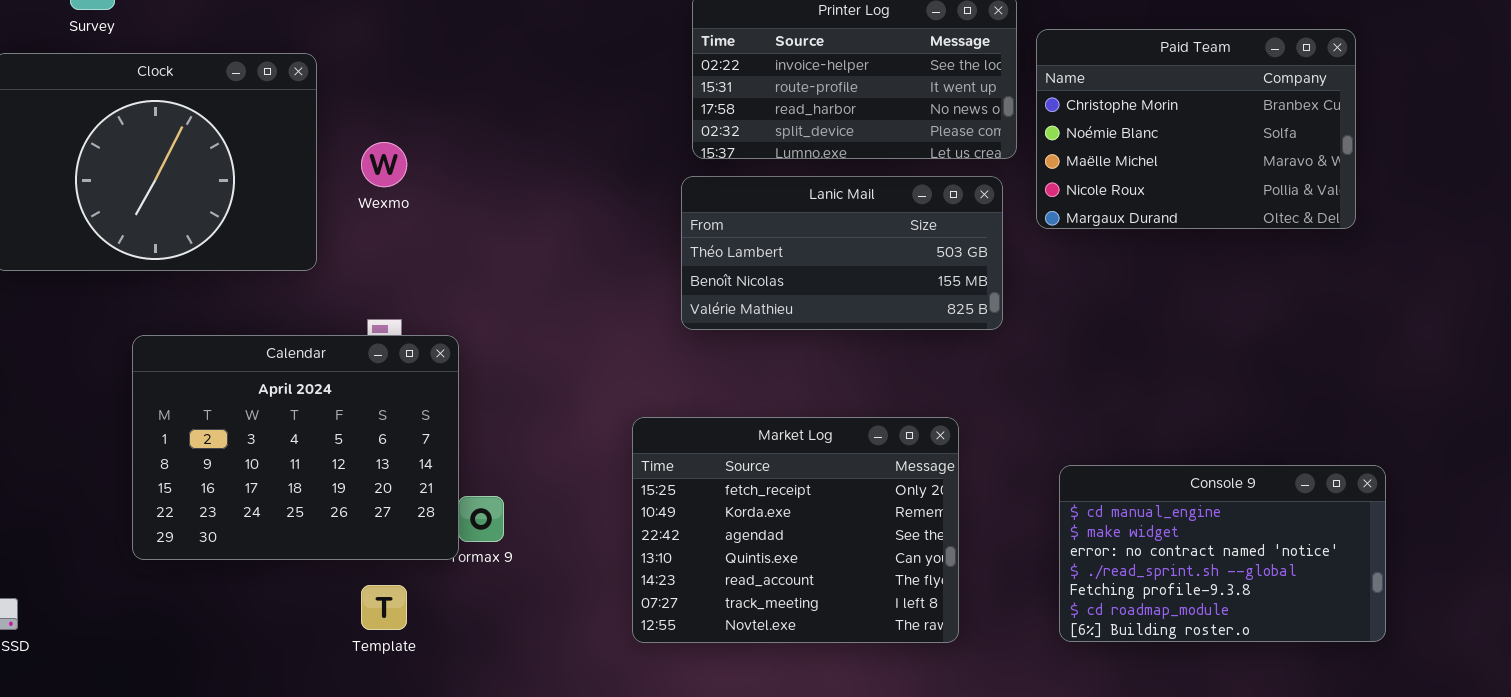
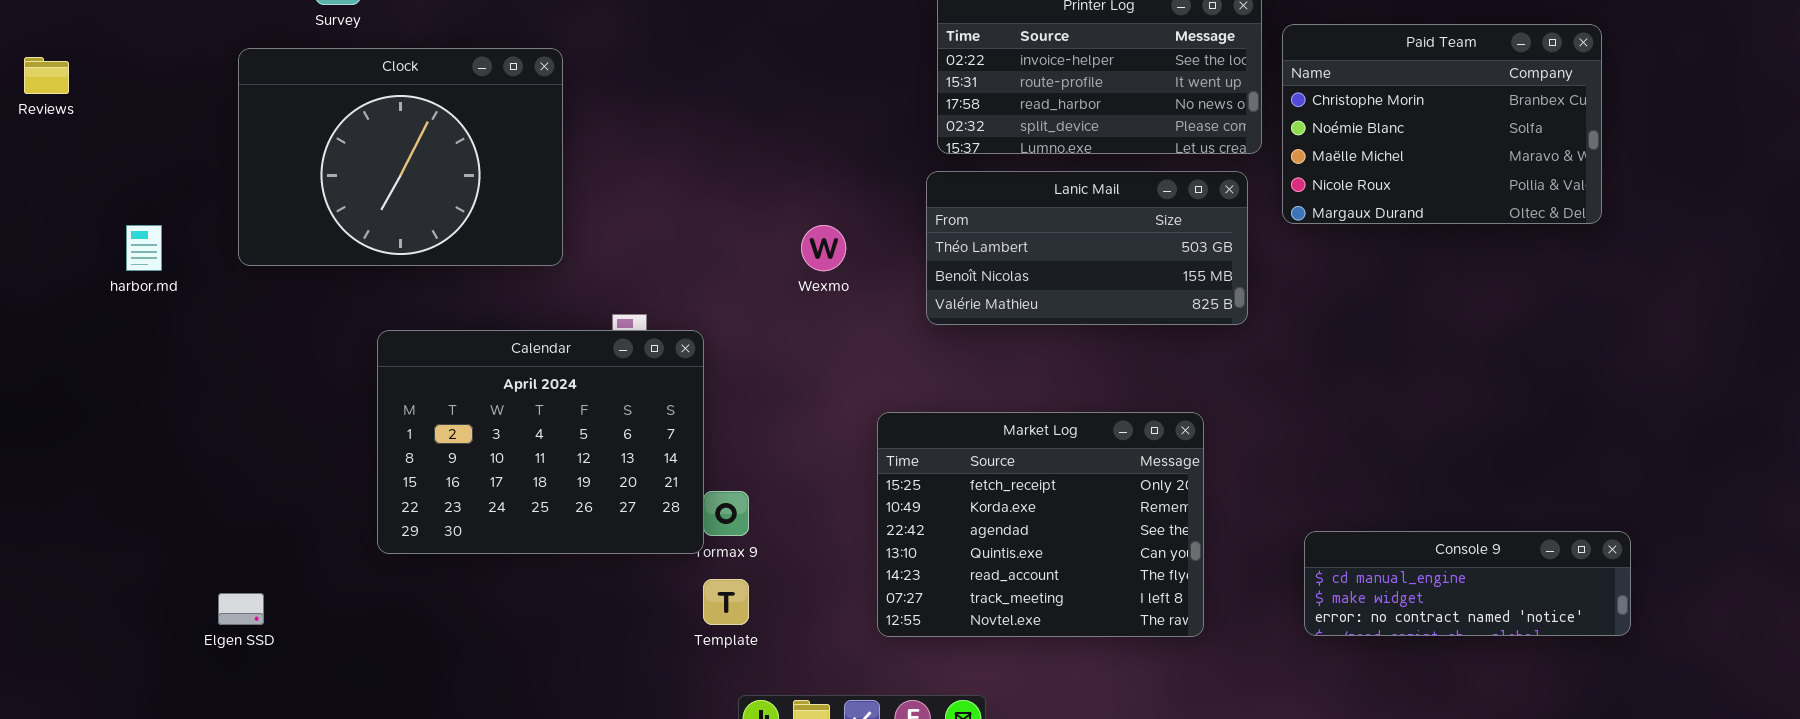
Wexmo: [361,142,407,187] -> [801,225,846,271], moved
Console 9: [1059,465,1386,642] -> [1304,531,1631,636], resized
Template: [361,585,407,630] -> [703,579,749,625], moved

